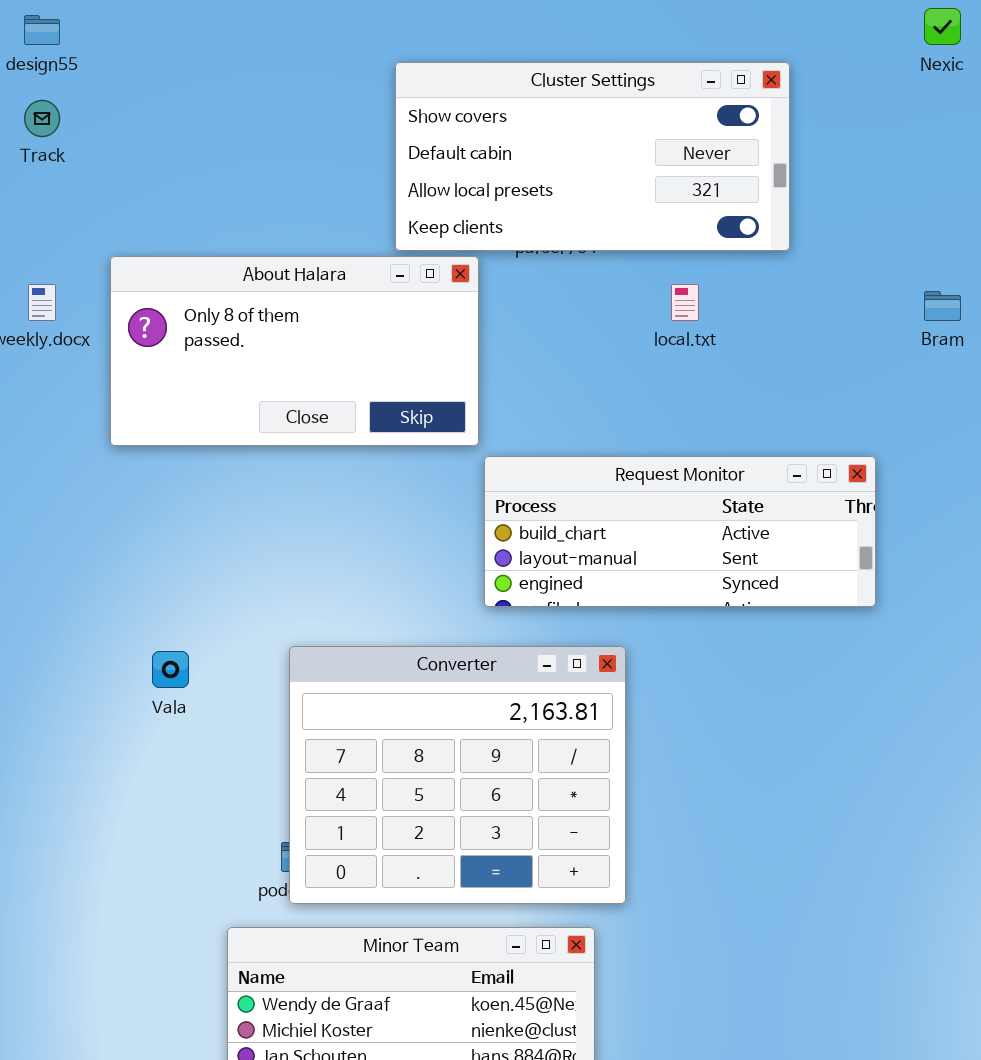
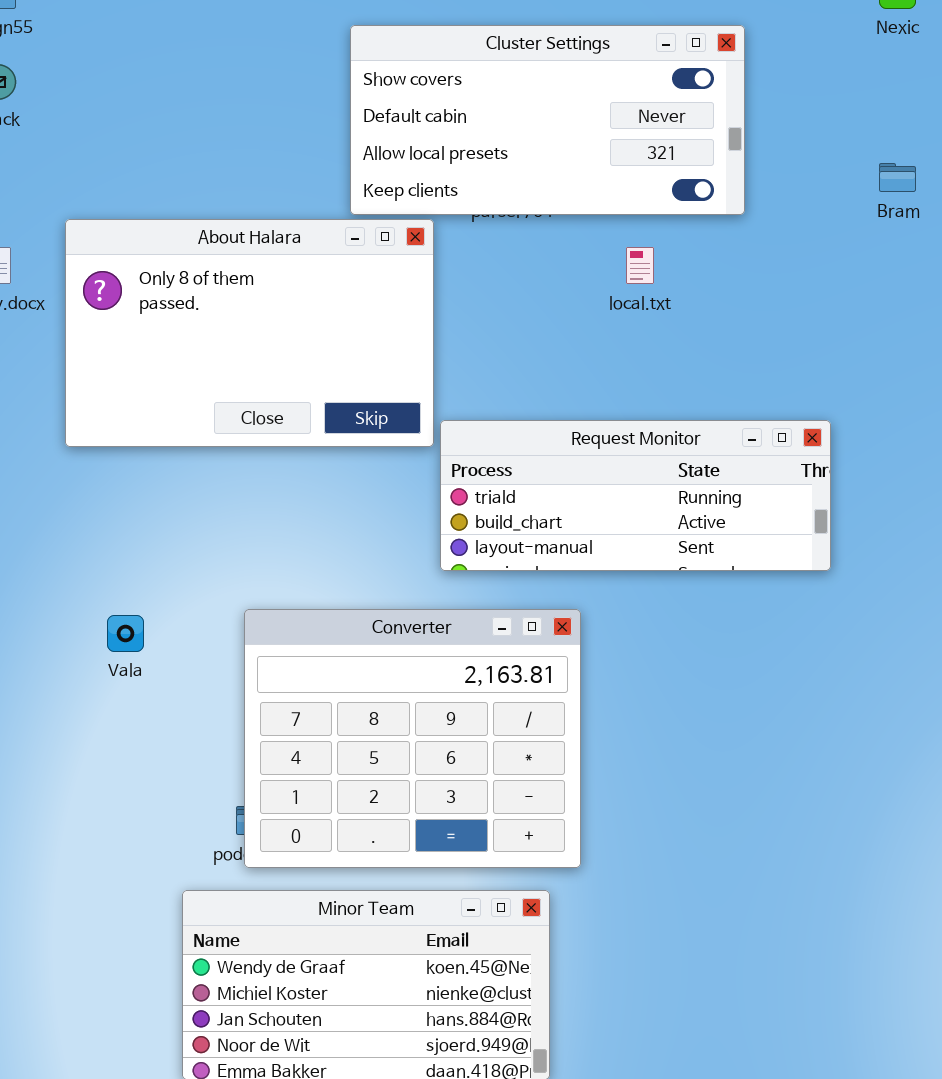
About Halara: [110,256,479,446] -> [65,219,434,447], resized
Bram: [924,291,961,321] -> [879,163,916,192], moved
Request Monitor: [484,456,876,607] -> [440,420,831,571], scrolled up 1 row

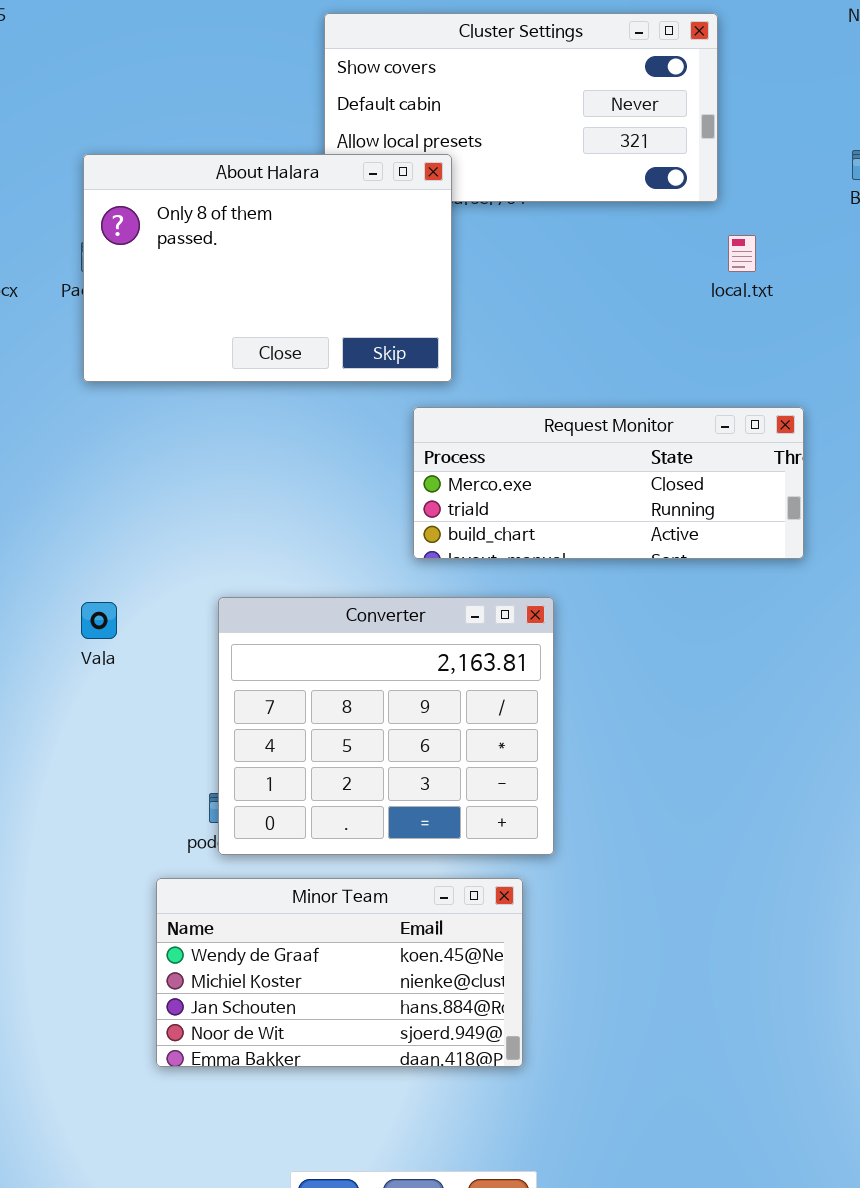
About Halara: [65,219,434,447] -> [83,154,452,382], moved
local.txt: [626,247,654,284] -> [728,235,756,272], moved
Request Monitor: [440,420,831,571] -> [413,407,804,559], scrolled up 1 row

